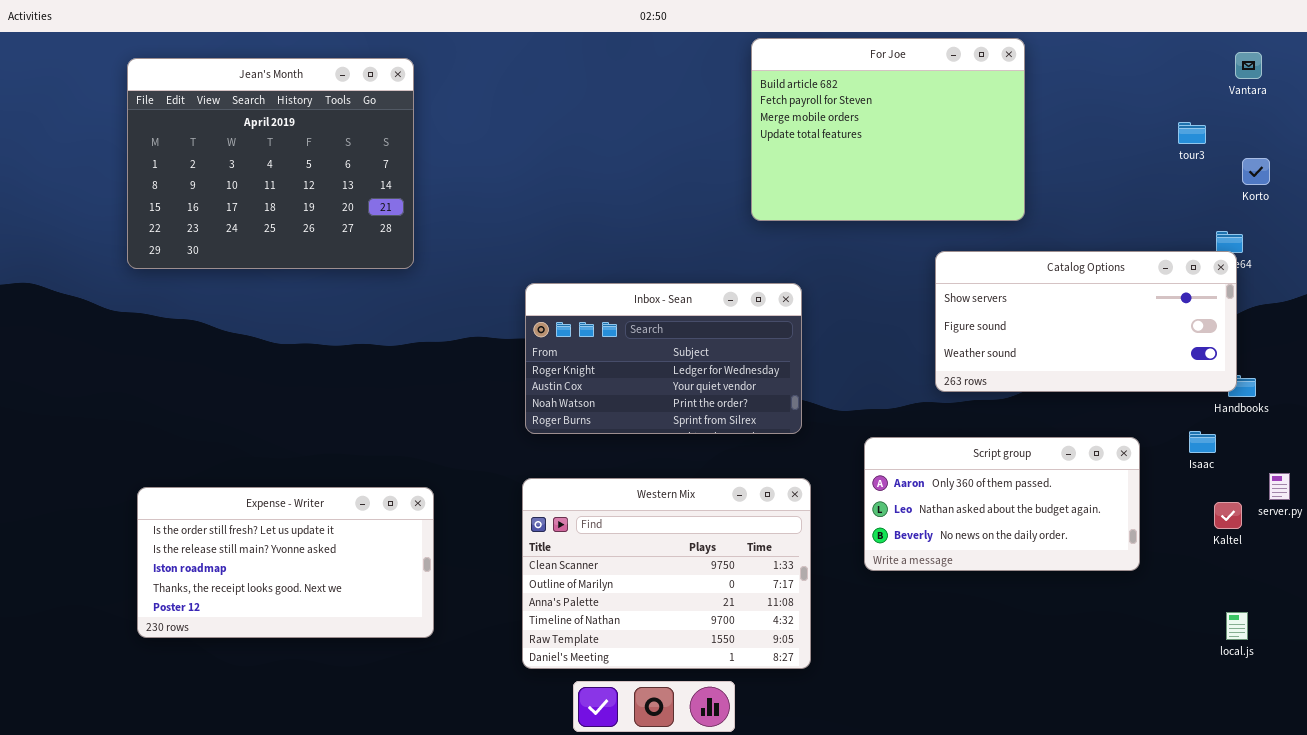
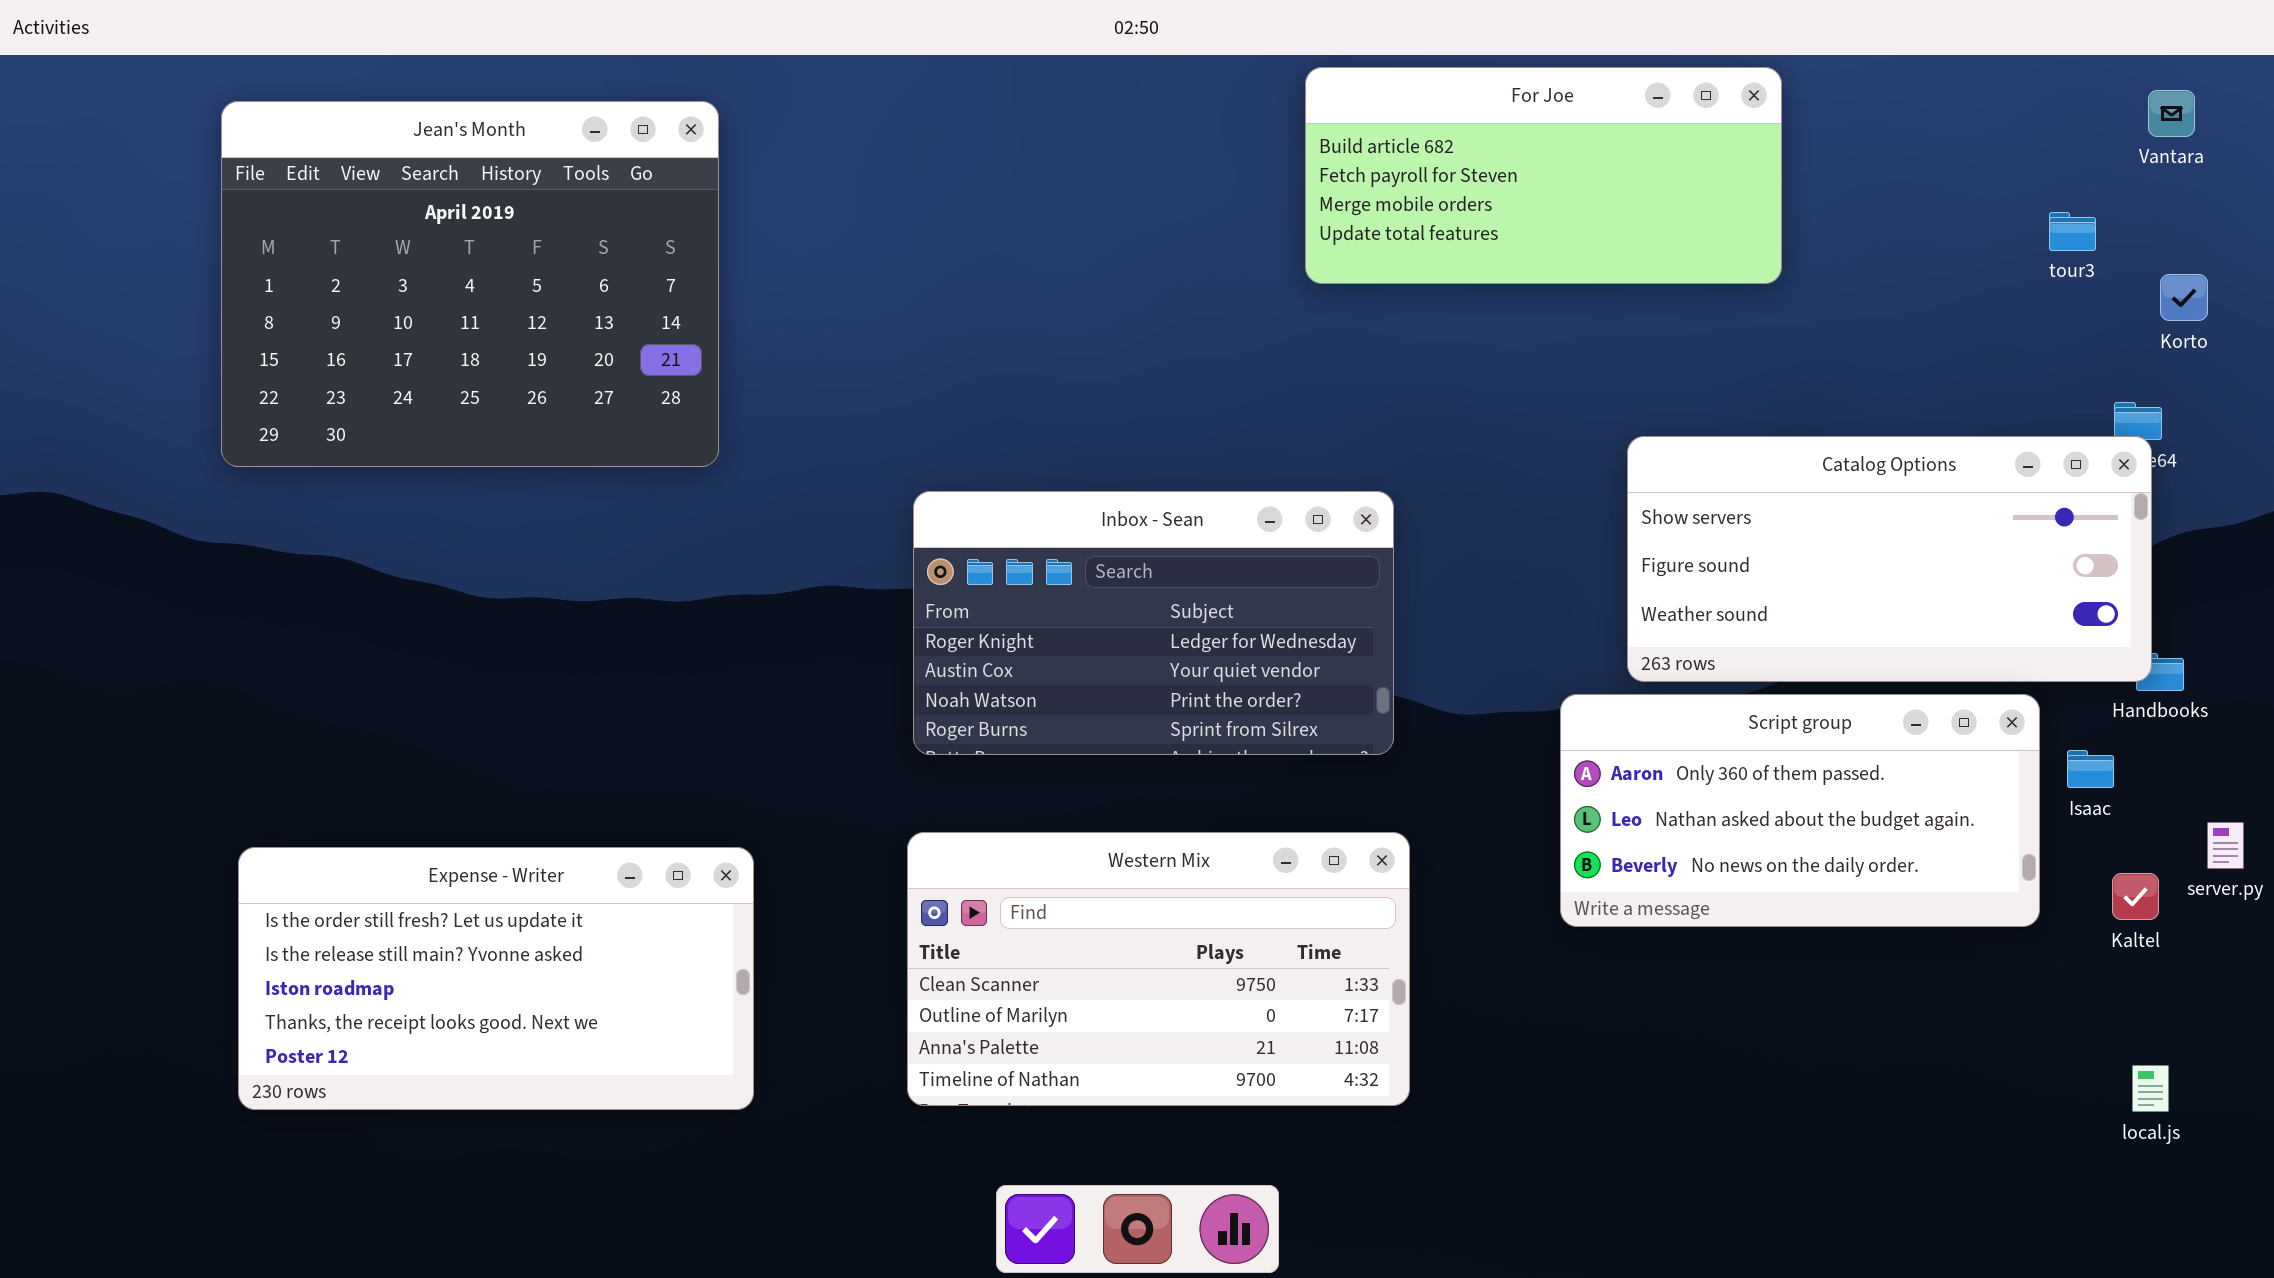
For Joe: [751,38,1025,221] -> [1305,67,1782,284], resized
Script group: [864,437,1140,571] -> [1560,694,2040,927], moved
Western Mix: [522,478,811,669] -> [907,832,1410,1106], resized

